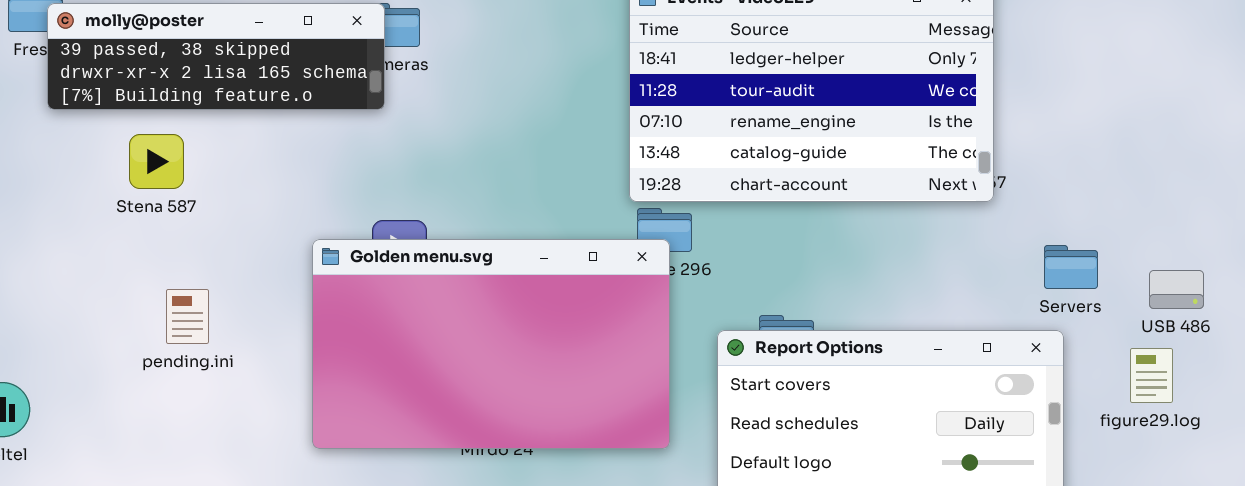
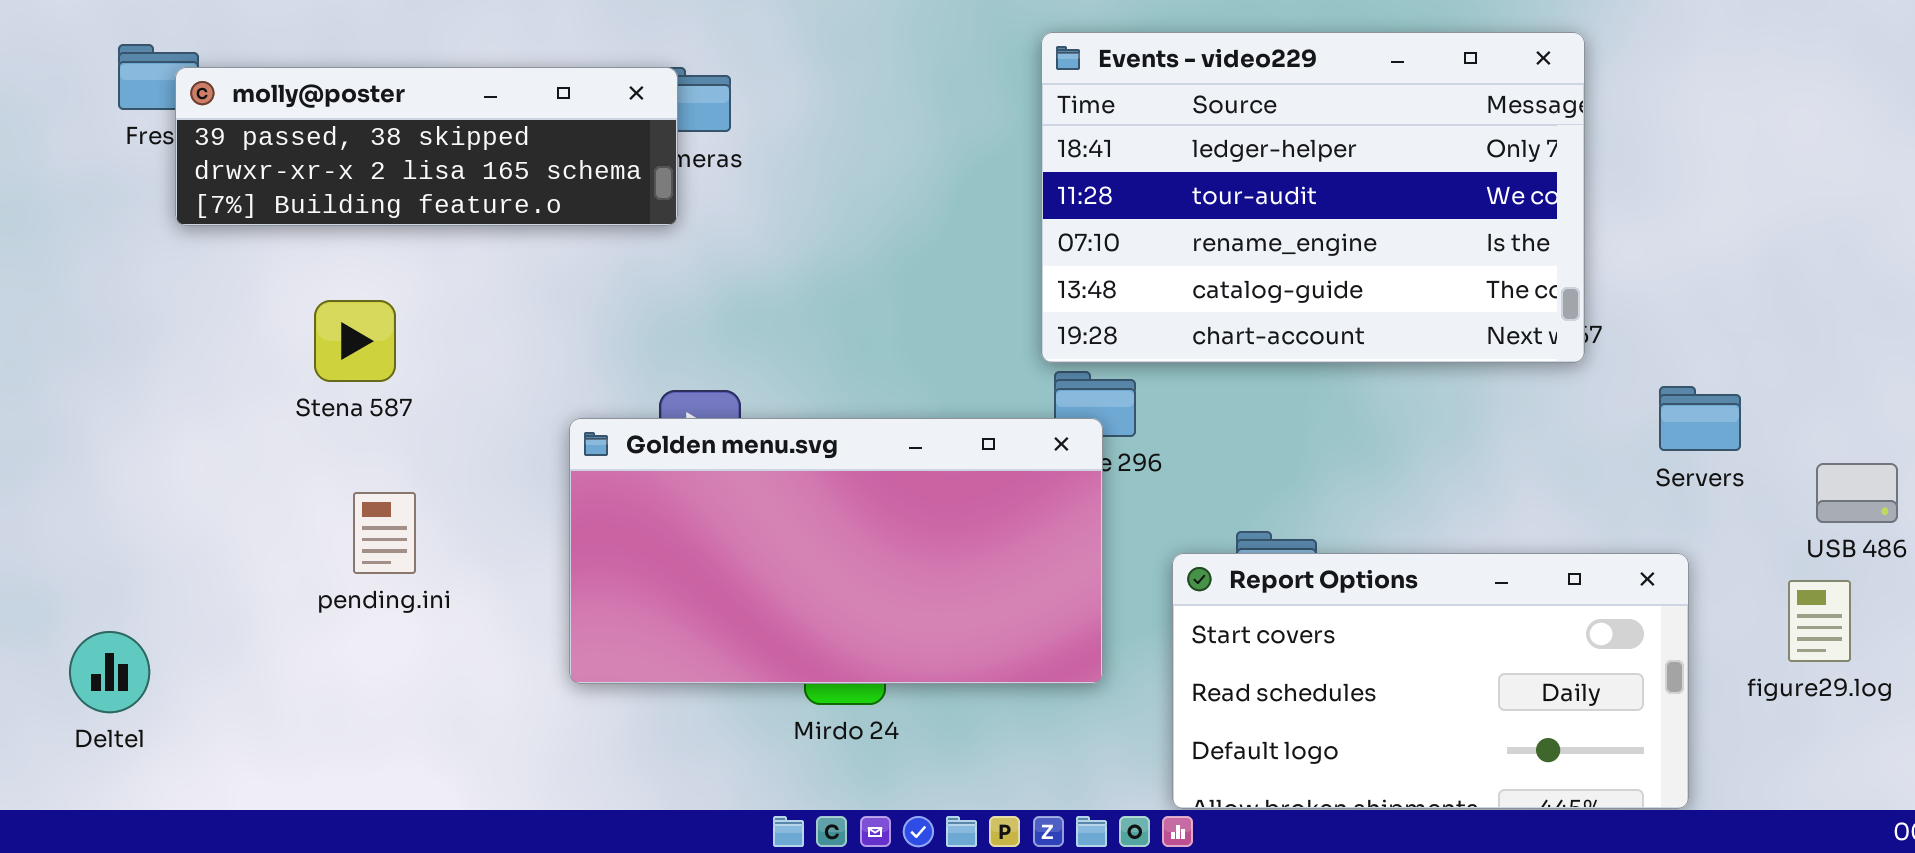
Stena 587: [129,134,184,189] -> [314,300,396,382], moved
Golden menu.svg: [312,239,670,449] -> [569,418,1103,684], resized
Servers: [1044,245,1098,289] -> [1659,386,1741,451], moved

